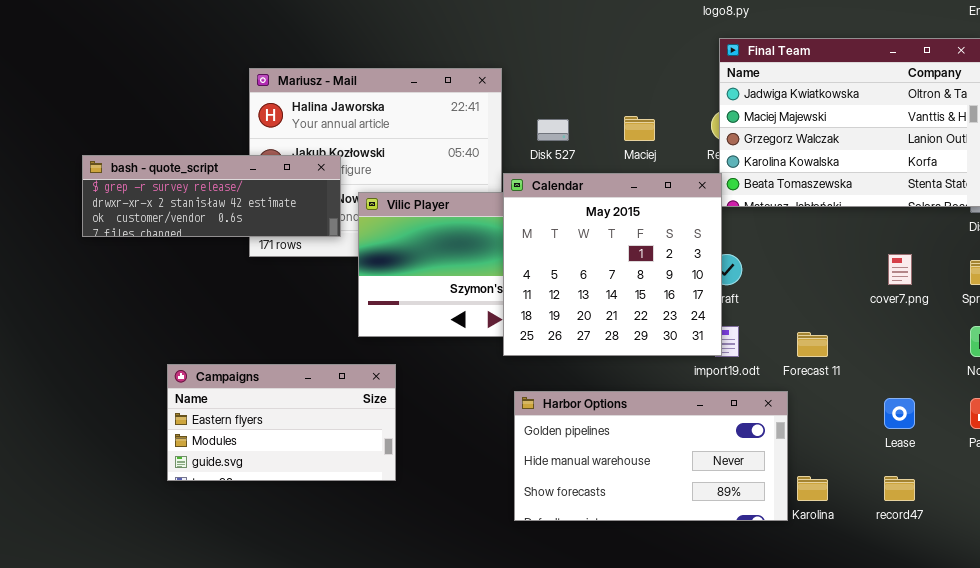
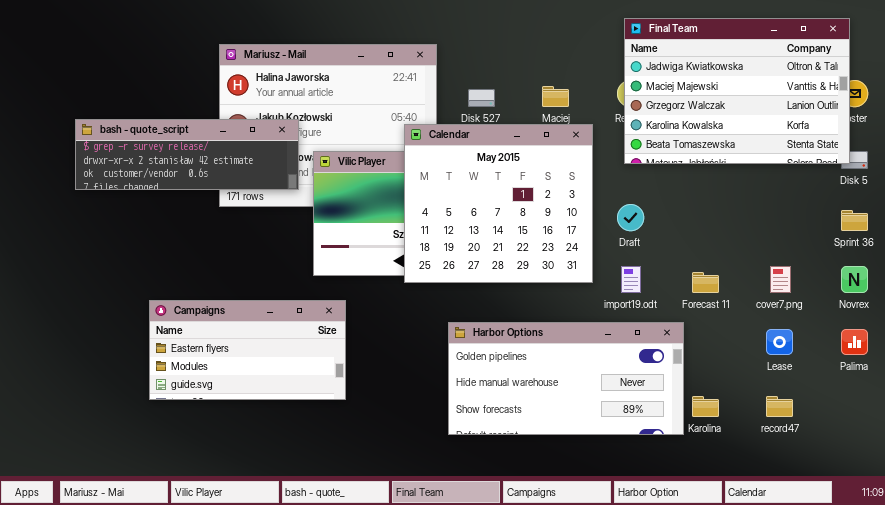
Calendar: [503,173,722,356] -> [404,124,593,283], moved
cover7.png: [888,254,912,285] -> [770,266,791,293], moved

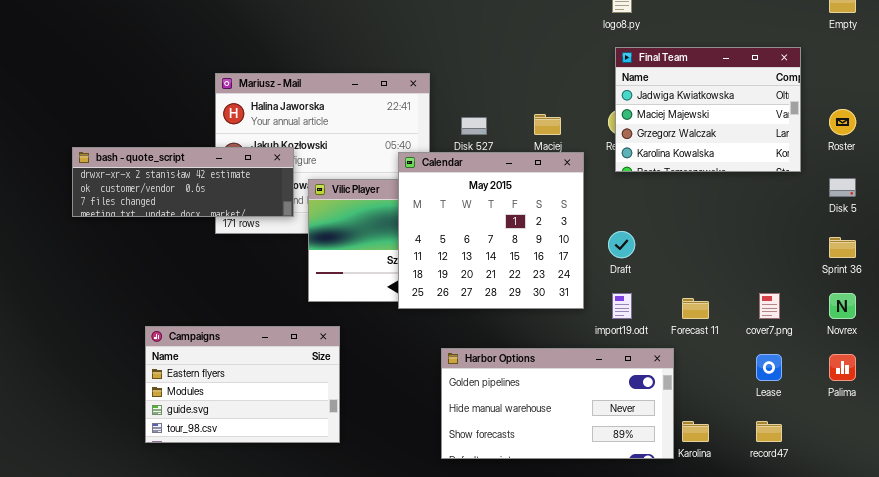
Final Team: [624,18,850,164] -> [615,47,801,172], resized
bash - quote_script: [75,119,299,190] -> [72,147,294,217], scrolled down 1 row
Campaigns: [149,300,346,400] -> [145,326,340,443], resized

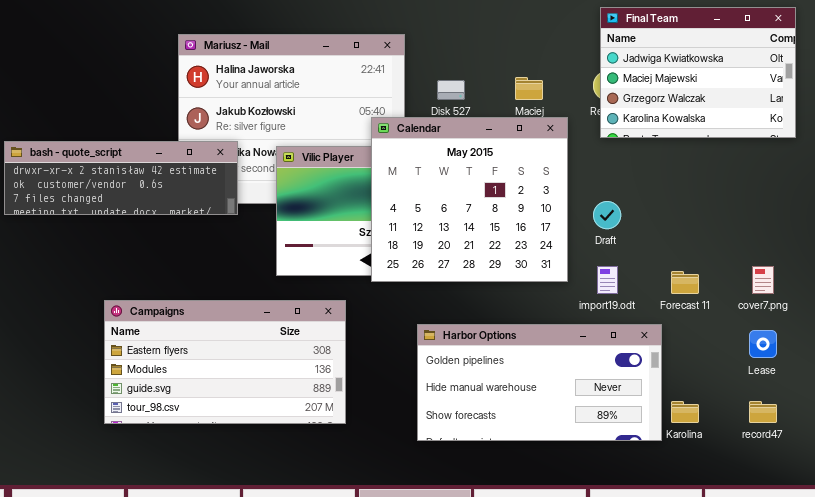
bash - quote_script: [72,147,294,217] -> [4,141,238,215], moved
Campaigns: [145,326,340,443] -> [104,300,346,424], resized

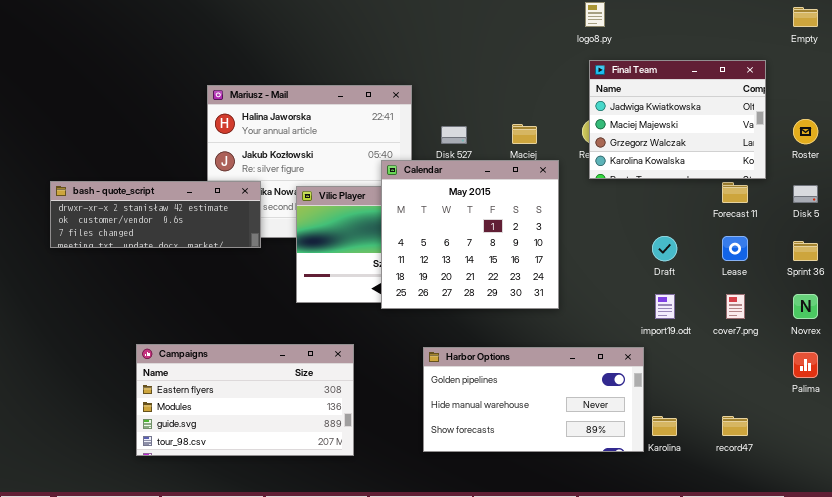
Draft: [593,201,621,229] -> [652,236,677,261], moved
import19.odt: [597,266,618,294] -> [655,294,675,319], moved
Forecast 11: [671,271,699,294] -> [722,182,748,203], moved
Campaigns: [104,300,346,424] -> [136,344,354,456], moved
Lease: [749,330,777,358] -> [722,236,748,261], moved

